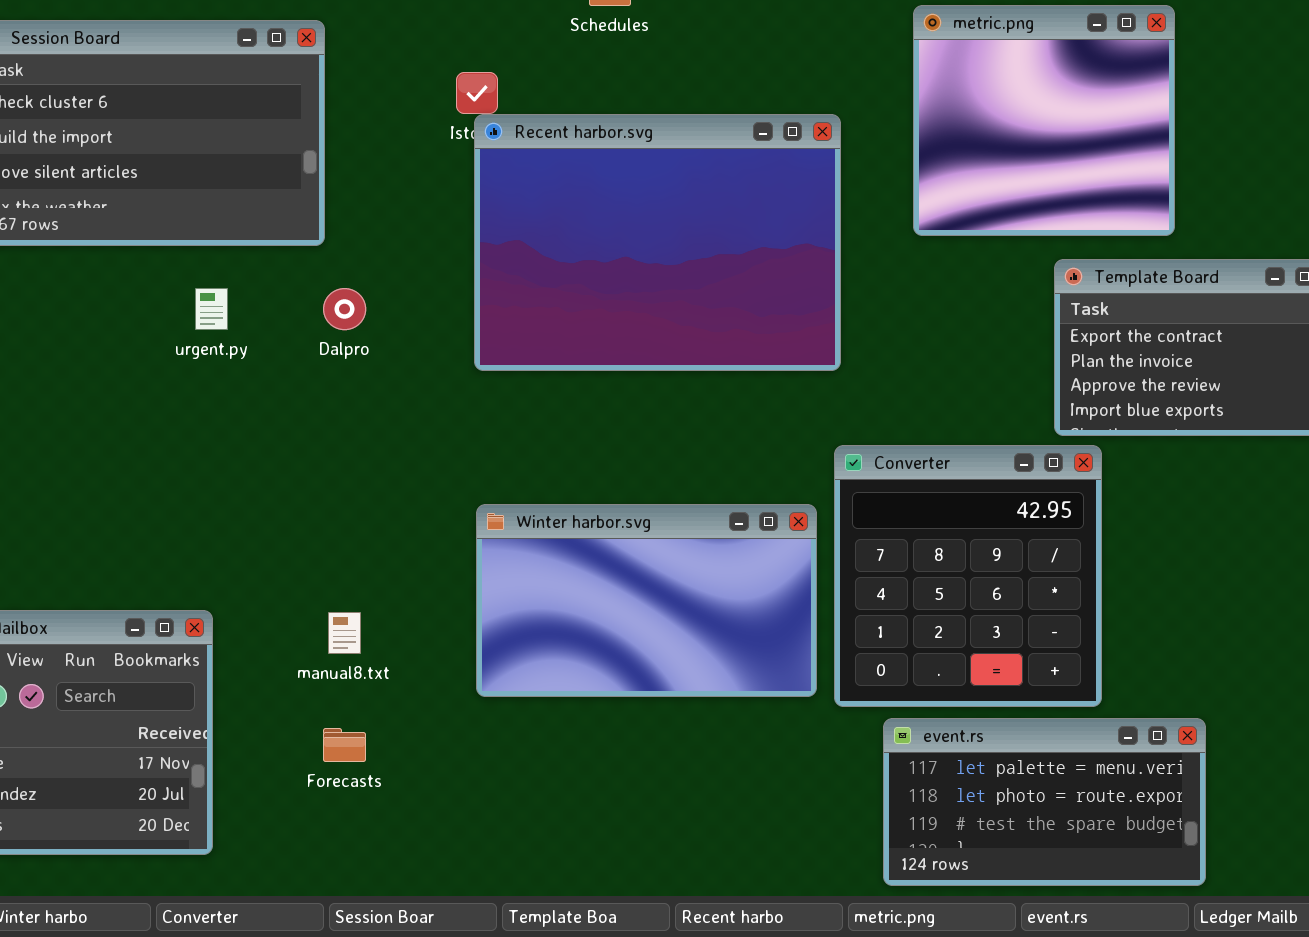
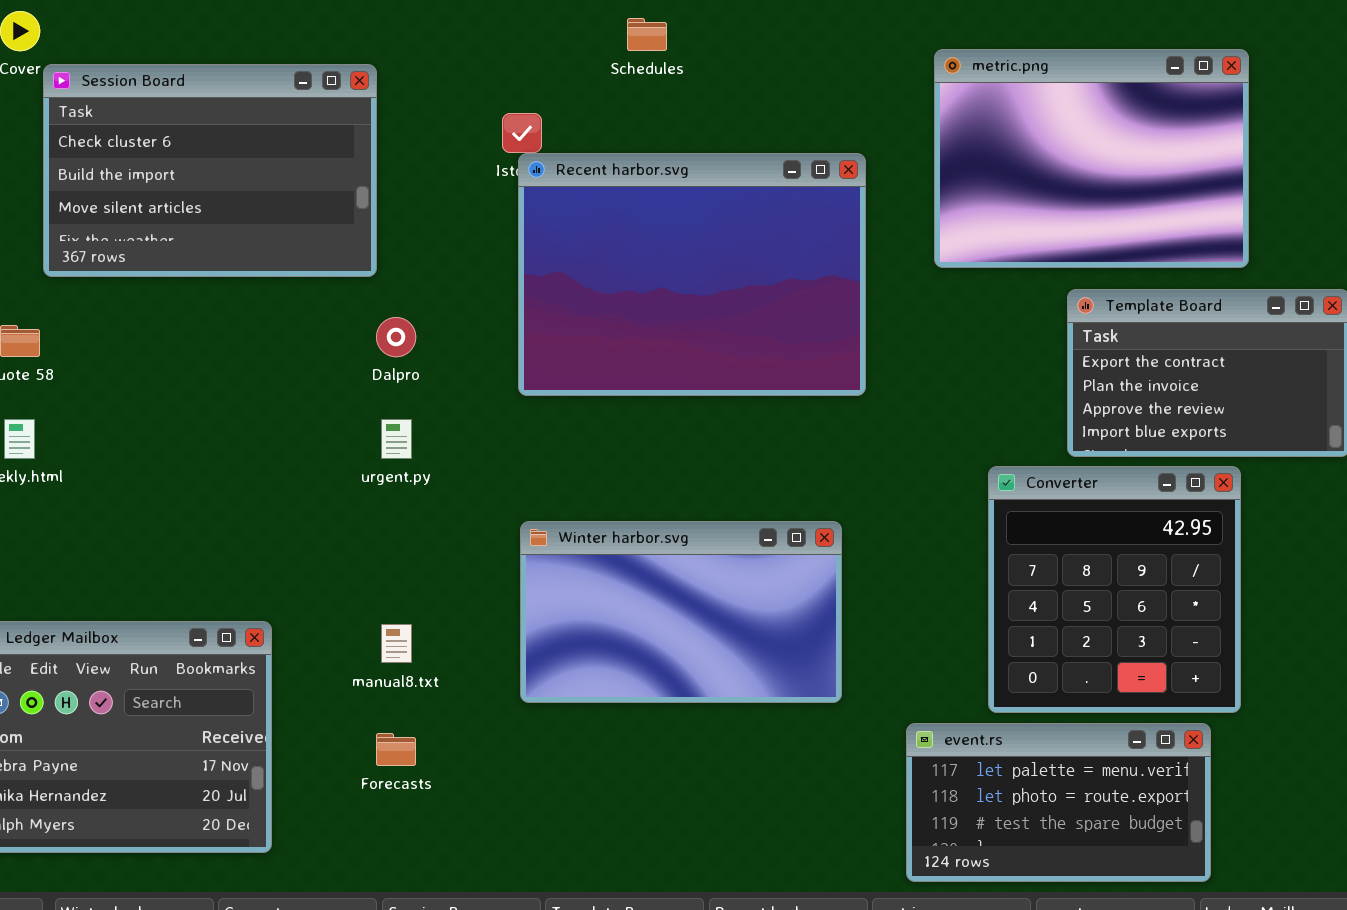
metric.png: [913,5,1175,236] -> [934,49,1249,268], resized
urgent.py: [195,288,228,330] -> [381,419,412,459], moved
Converter: [834,445,1102,707] -> [988,466,1241,713], moved

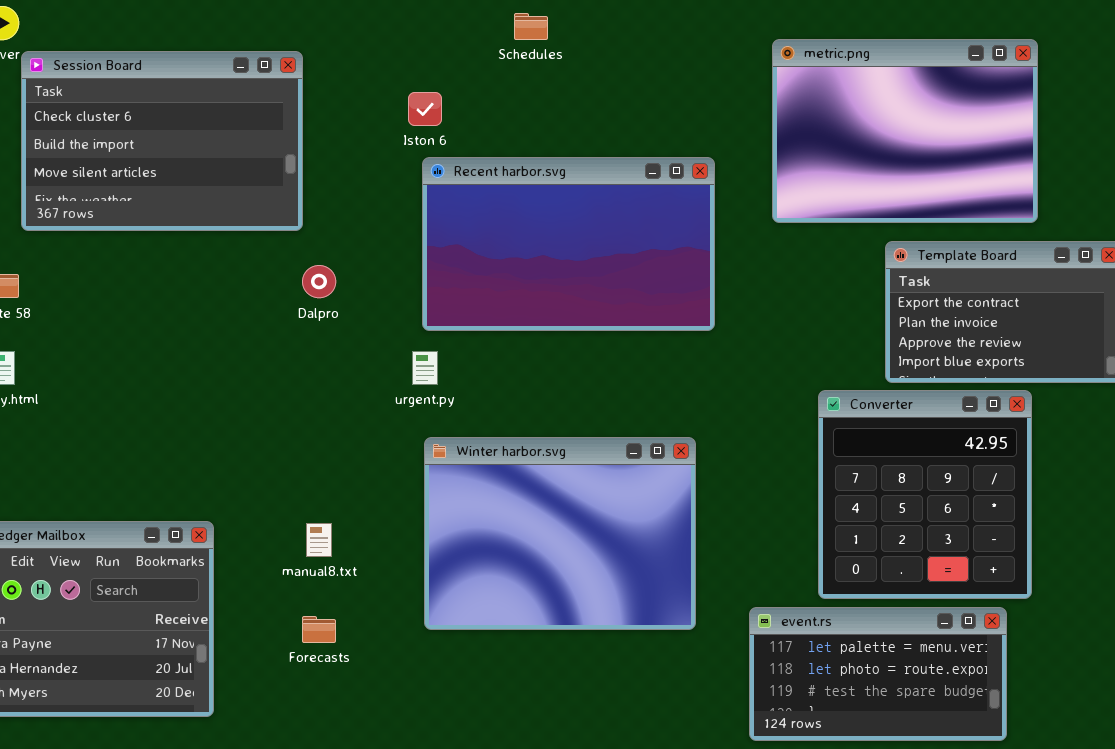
Recent harbor.svg: [518,153,866,396] -> [422,157,715,331], resized
urgent.py: [381,419,412,459] -> [412,351,438,385], moved
Winter harbor.svg: [520,521,842,703] -> [424,437,696,630], resized

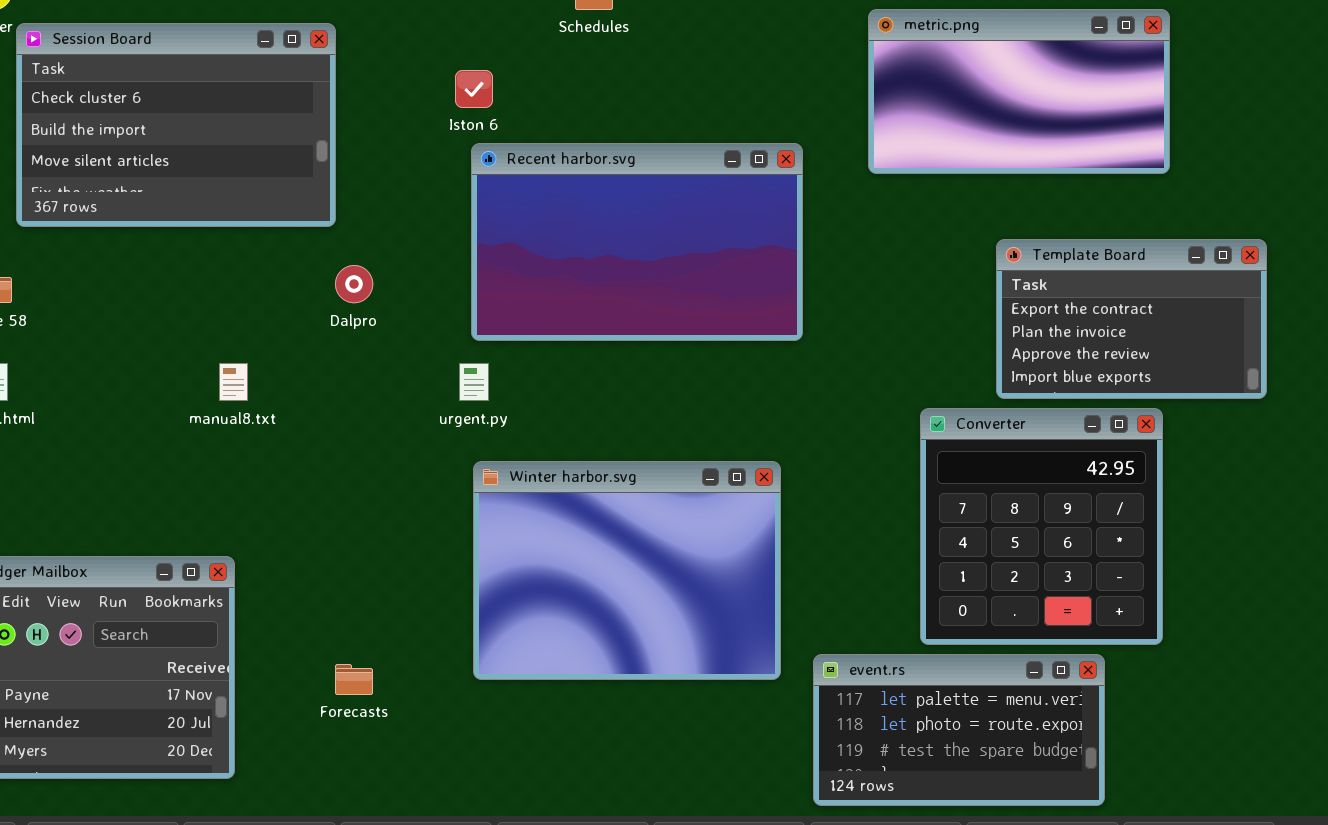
metric.png: [772,39,1038,223] -> [868,9,1170,174], resized
manual8.txt: [306,523,332,557] -> [219,363,248,401], moved
event.rs: [749,607,1007,741] -> [813,654,1105,806], moved

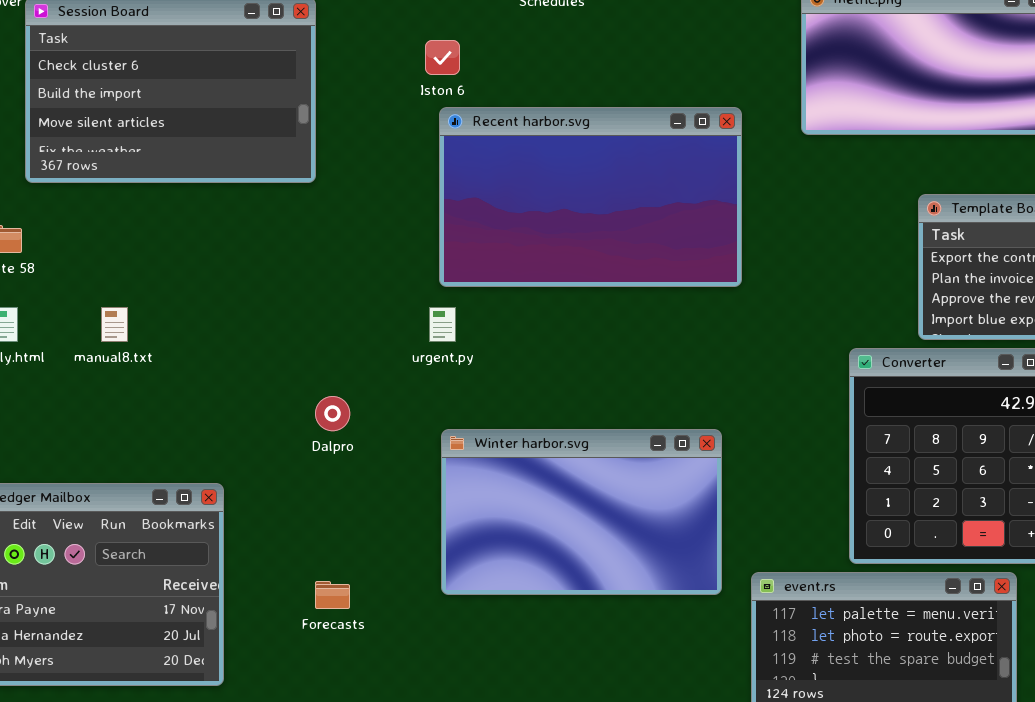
Dalpro: [335,265,373,303] -> [315,396,350,431], moved
manual8.txt: [219,363,248,401] -> [101,307,128,342], moved
Winter harbor.svg: [473,461,781,680] -> [441,429,722,595], resized

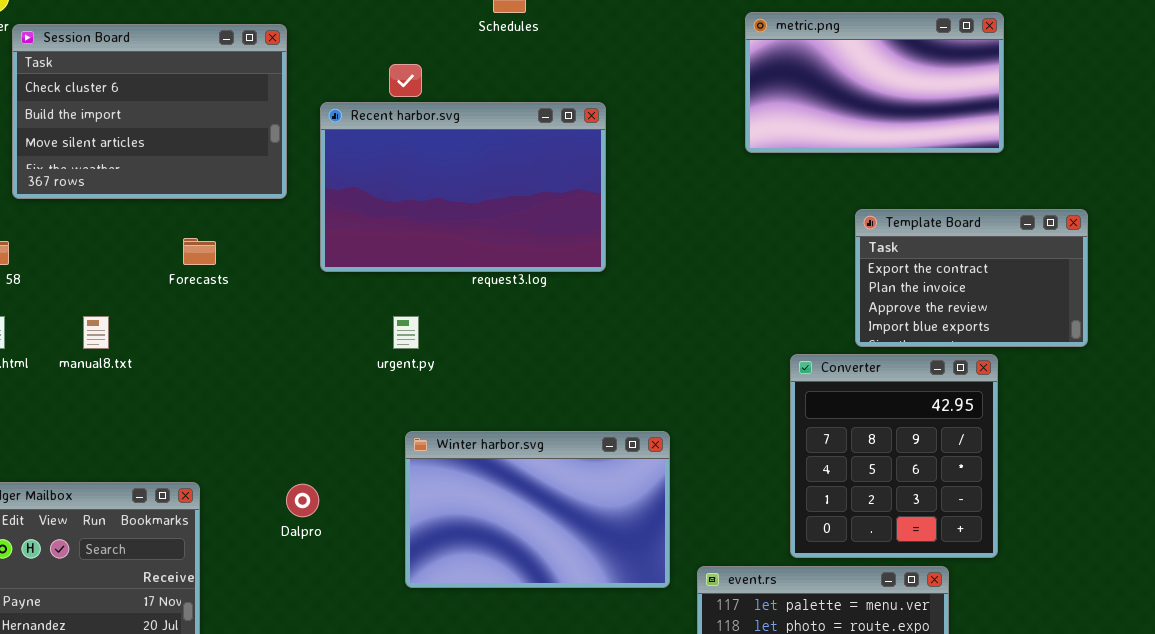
Recent harbor.svg: [439,107,742,287] -> [320,102,606,272], moved
Dalpro: [315,396,350,431] -> [286,484,319,517], moved
Forecasts: [315,581,350,609] -> [183,238,216,265], moved

